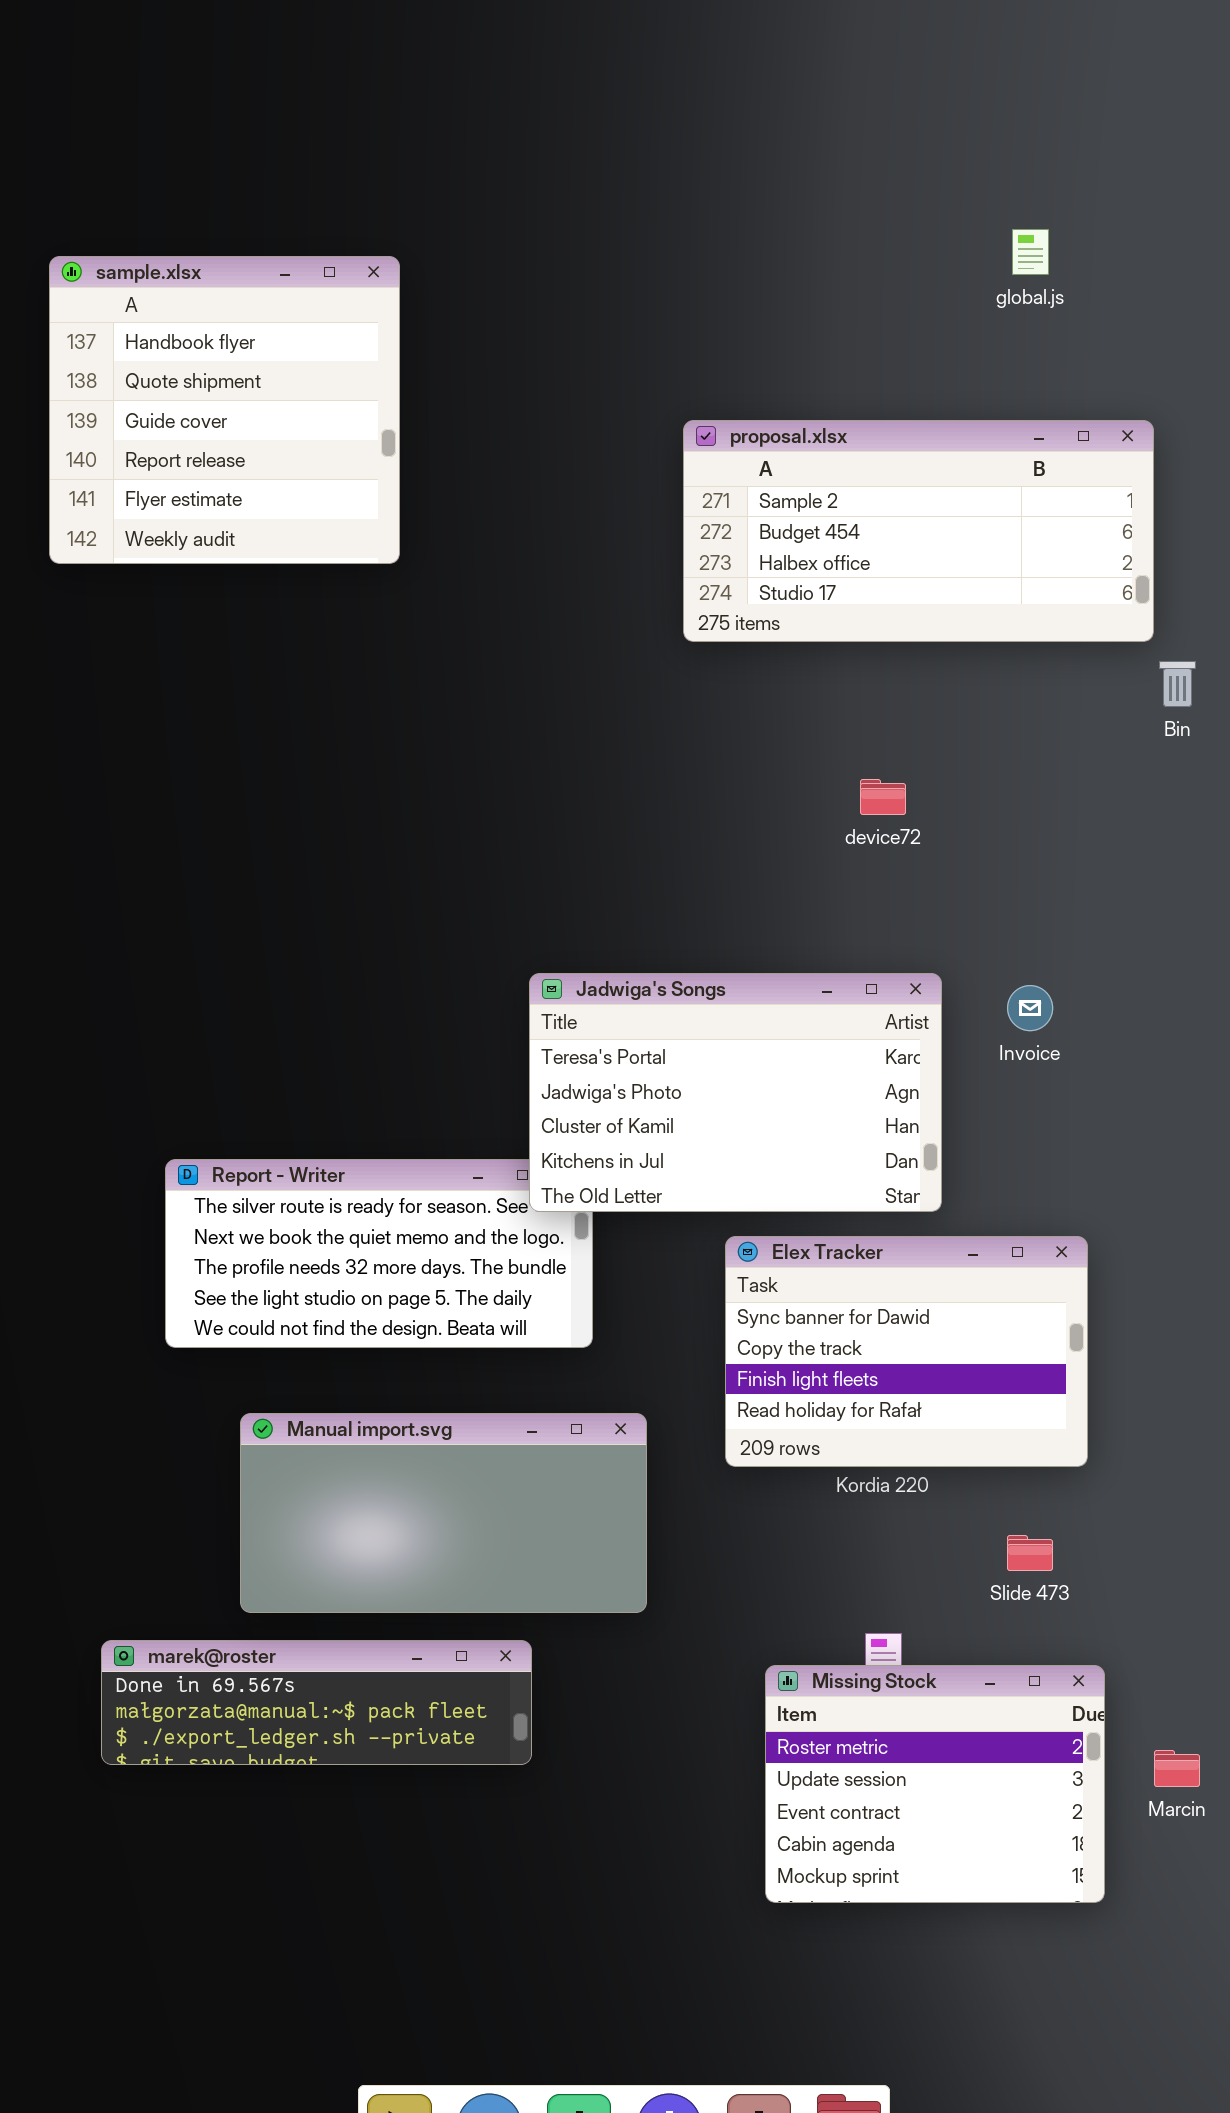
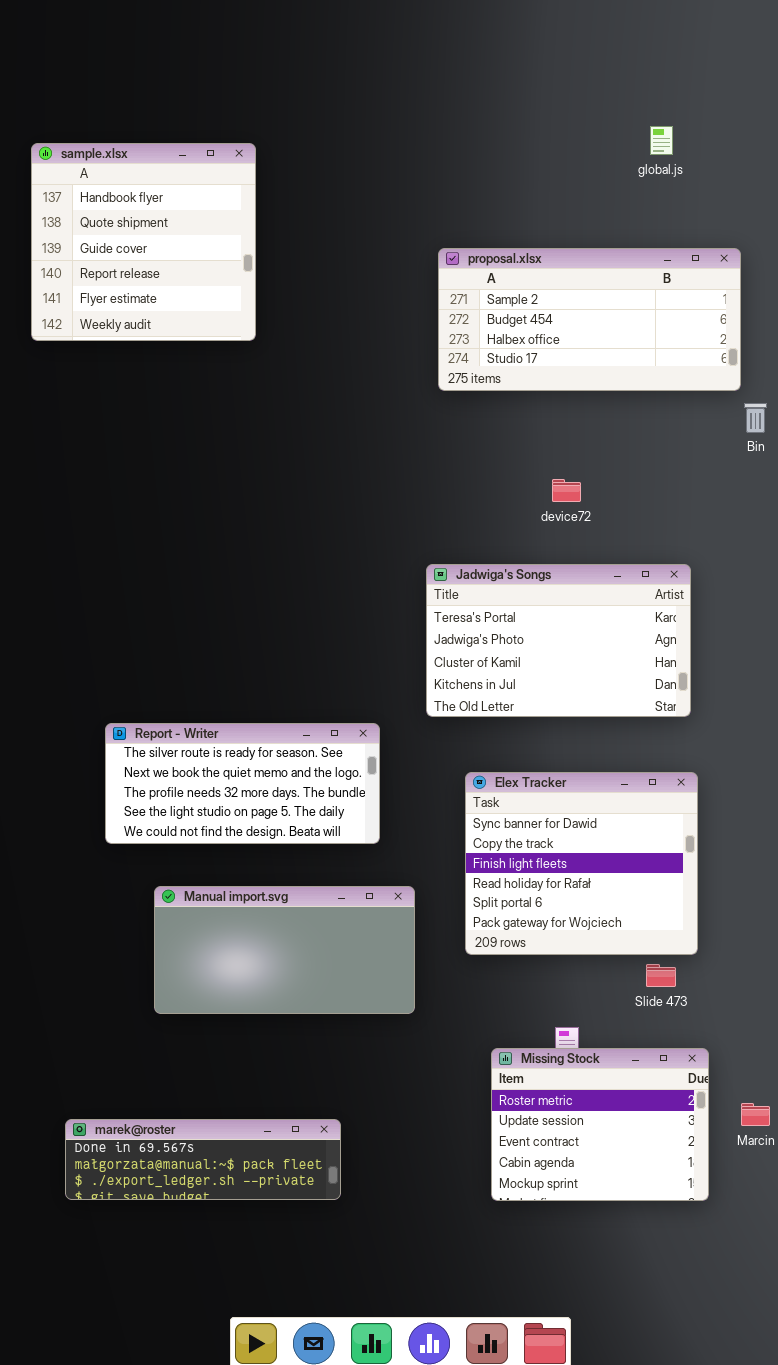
Jadwiga's Songs: [529,973,942,1212] -> [426,564,691,717], moved
Elex Tracker: [725,1236,1088,1467] -> [465,772,698,955], resized
marek@roster: [101,1640,532,1765] -> [65,1119,341,1200], moved

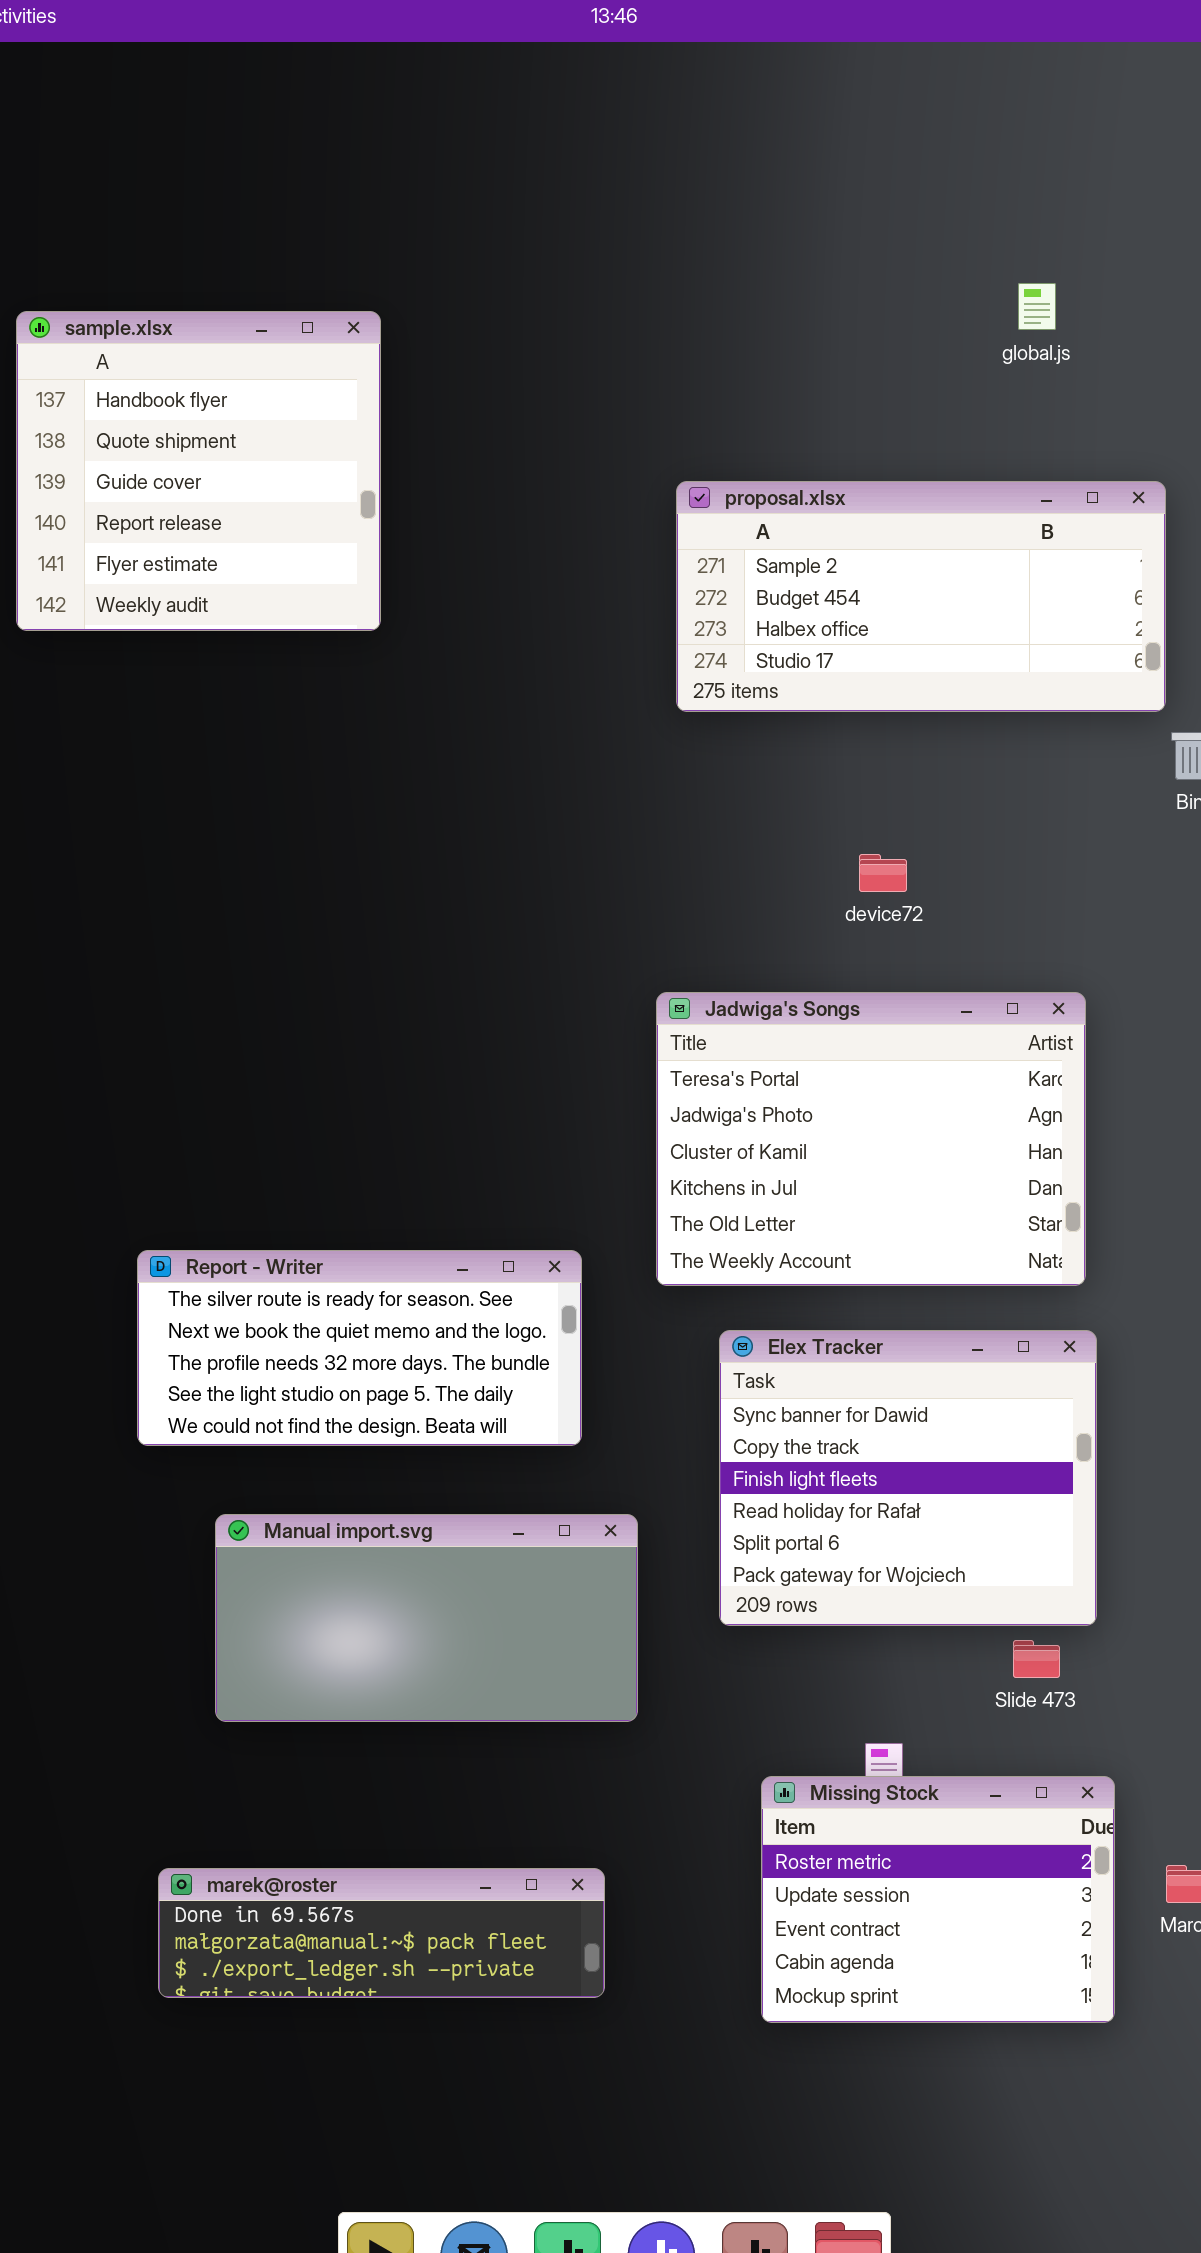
Jadwiga's Songs: [426,564,691,717] -> [656,992,1086,1286], resized
marek@roster: [65,1119,341,1200] -> [158,1868,605,1998], moved

